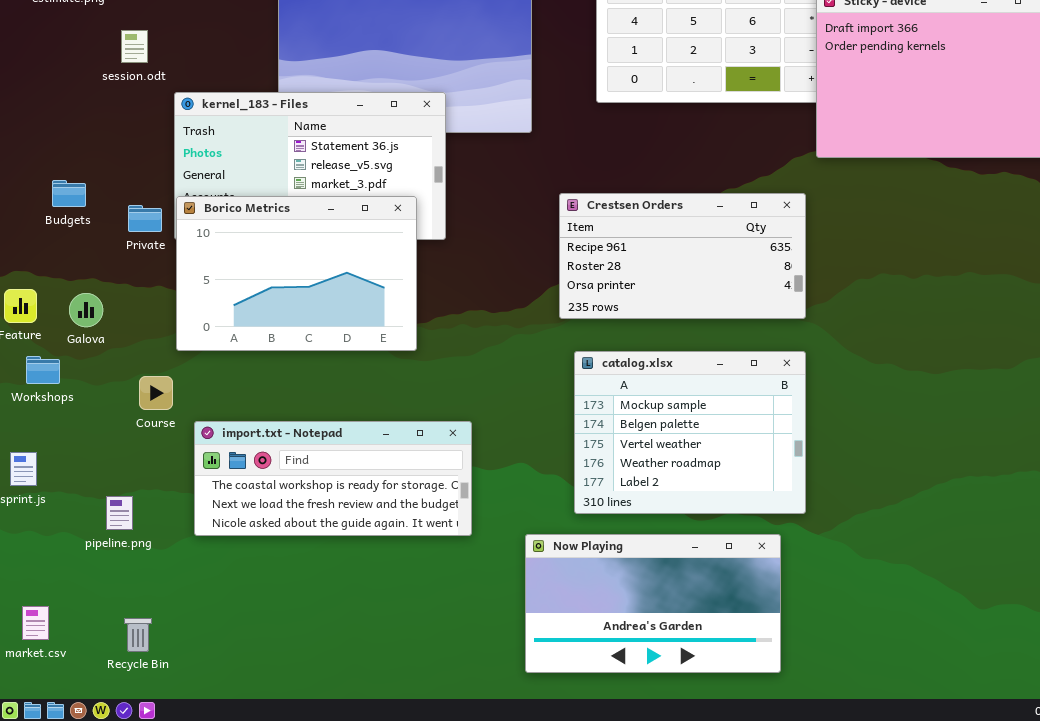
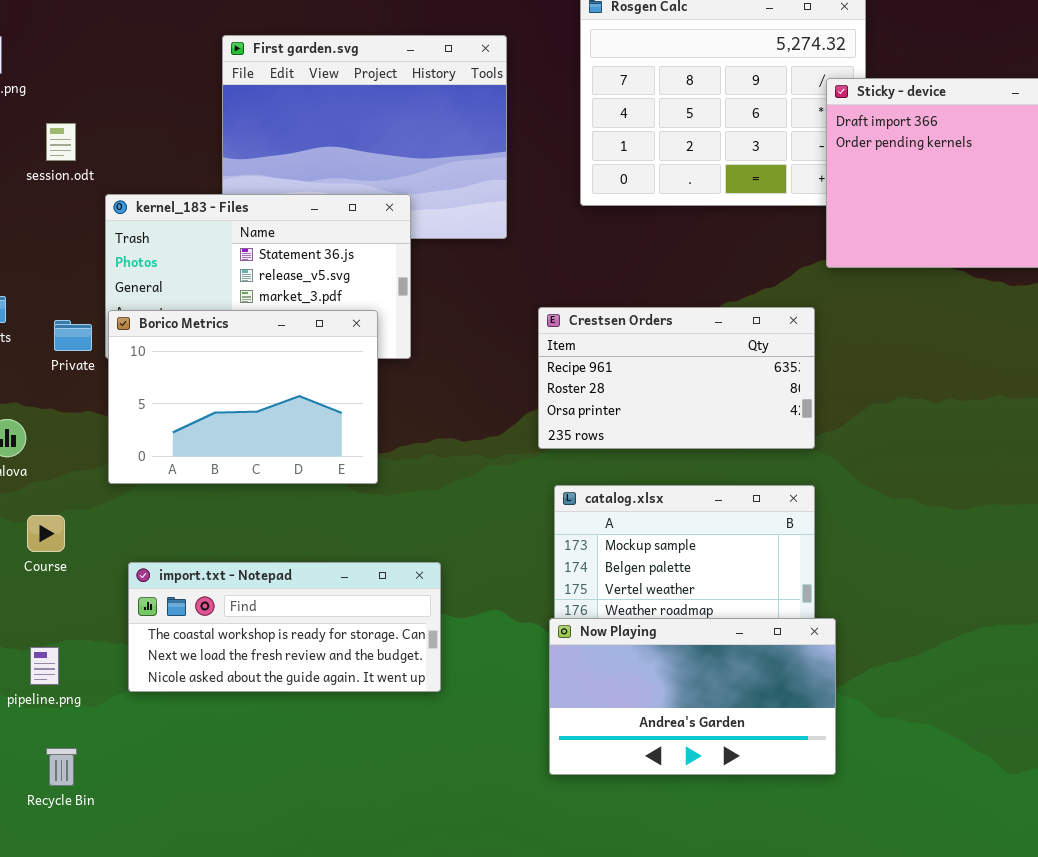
Course: [139,376,173,410] -> [27,515,65,552], moved
Now Playing: [525,534,781,673] -> [549,618,836,775], moved
Recycle Bin: [124,618,152,652] -> [46,748,77,786], moved

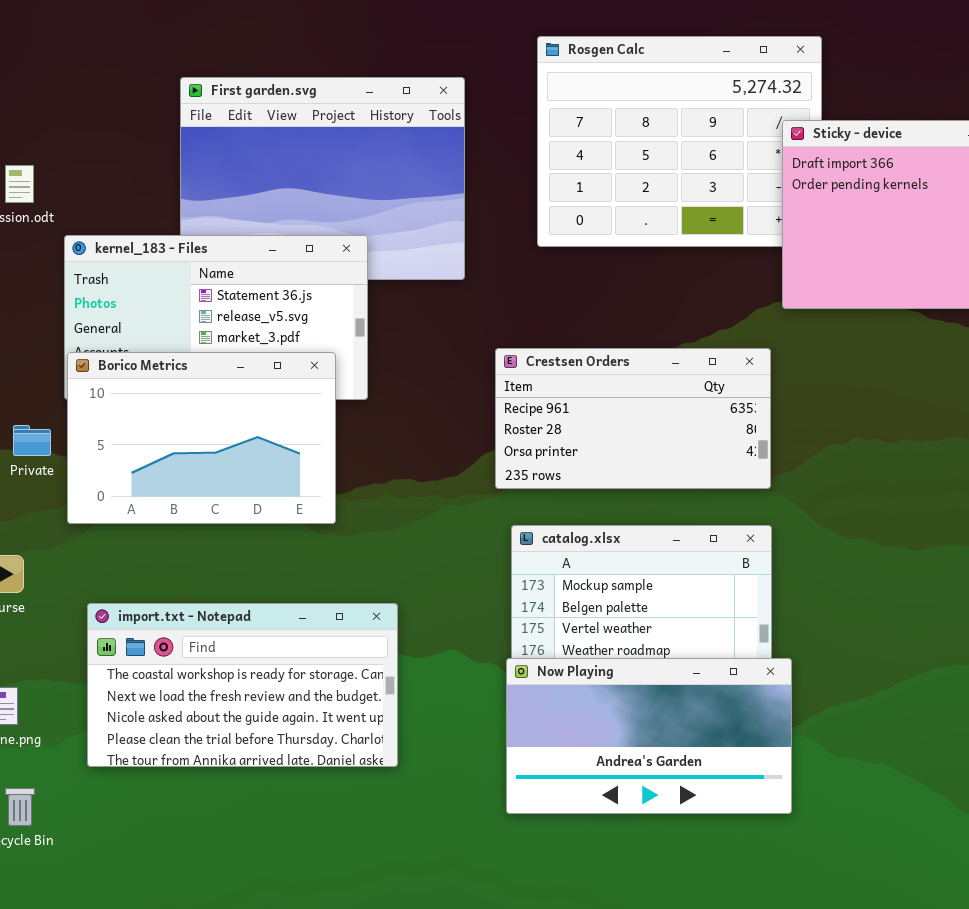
Private: [54,320,92,351] -> [13,425,51,456], moved
import.txt - Notepad: [128,562,441,692] -> [87,603,398,767], resized

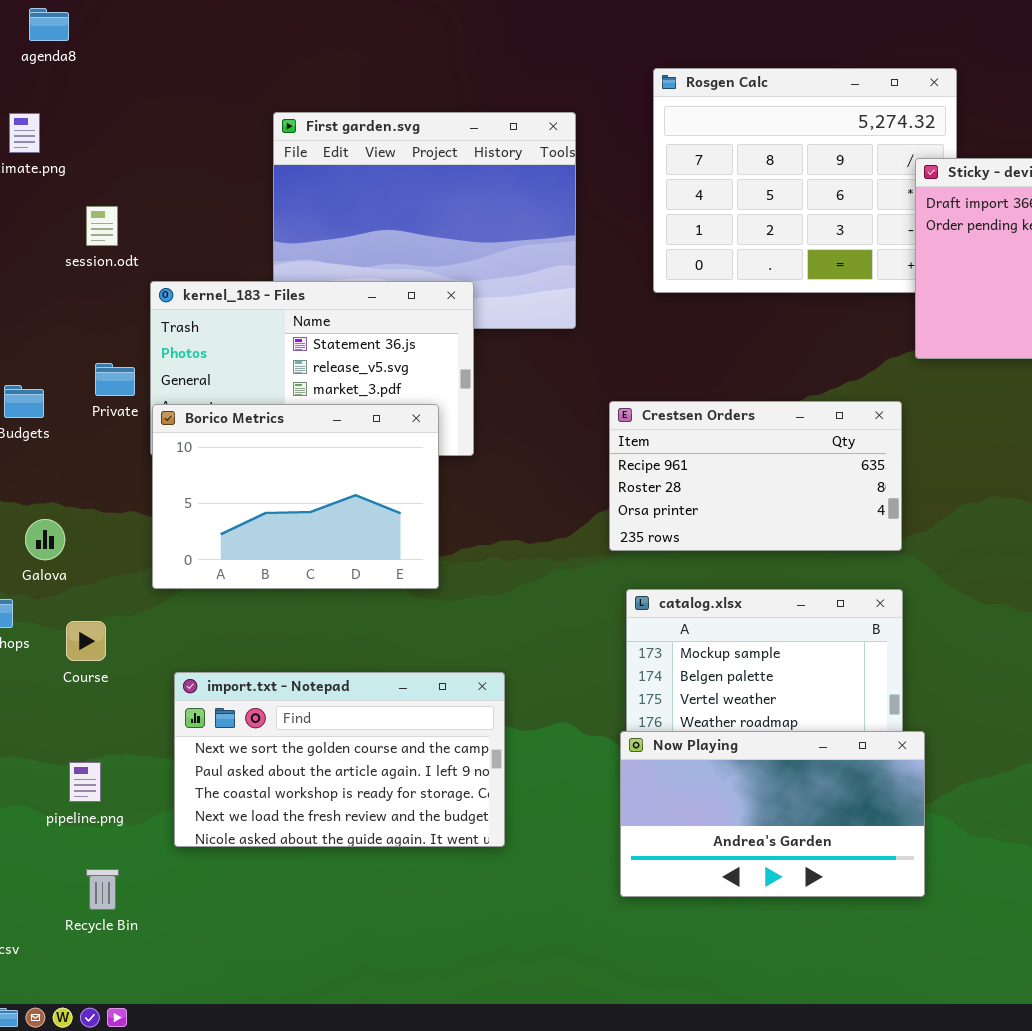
Private: [13,425,51,456] -> [95,363,135,396], moved
import.txt - Notepad: [87,603,398,767] -> [174,672,505,847], scrolled up 2 rows

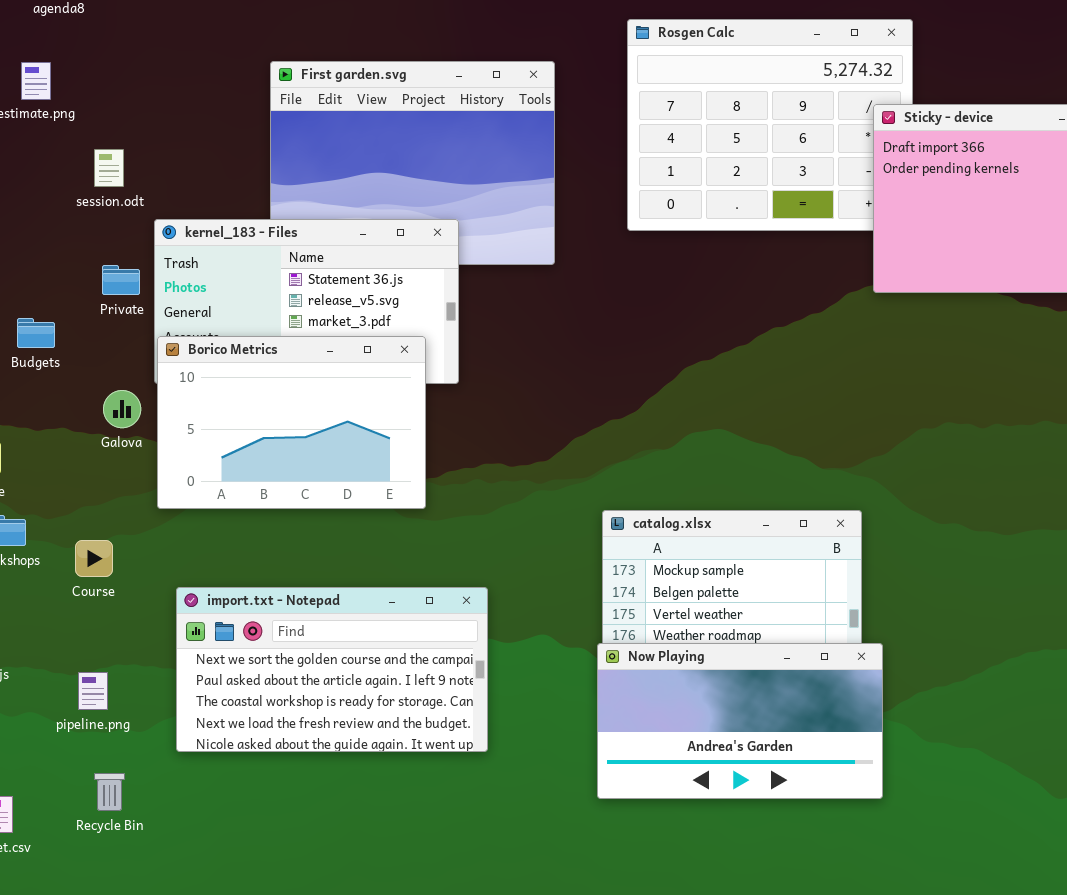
Private: [95,363,135,396] -> [102,265,140,295], moved
Crestsen Orders: [609,401,902,551] -> none, closed
Galova: [25,519,65,560] -> [103,390,141,428], moved

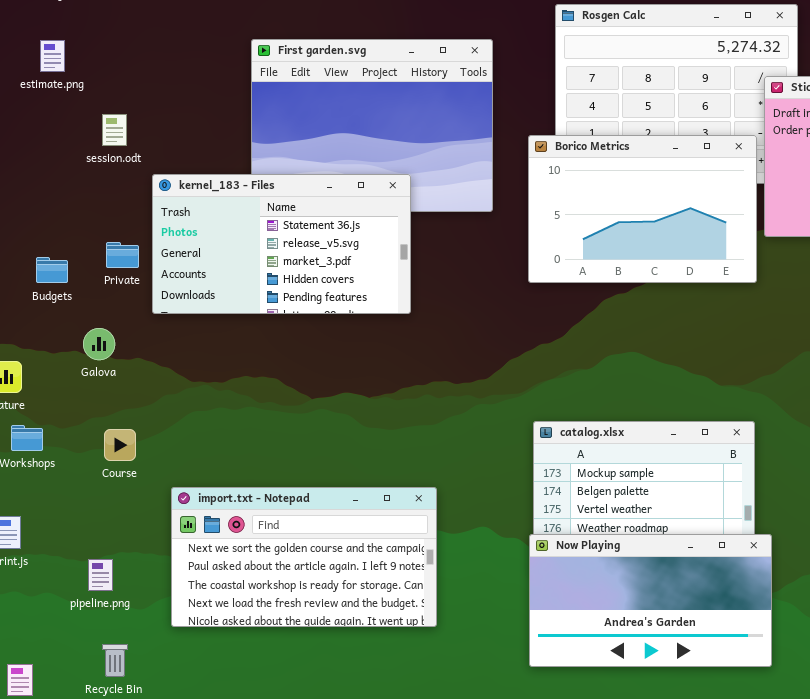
Private: [102,265,140,295] -> [106,242,139,268], moved
Borico Metrics: [157,336,426,509] -> [528,135,757,283], moved
Galova: [103,390,141,428] -> [83,328,115,360], moved
Course: [75,540,113,577] -> [104,429,136,461], moved

